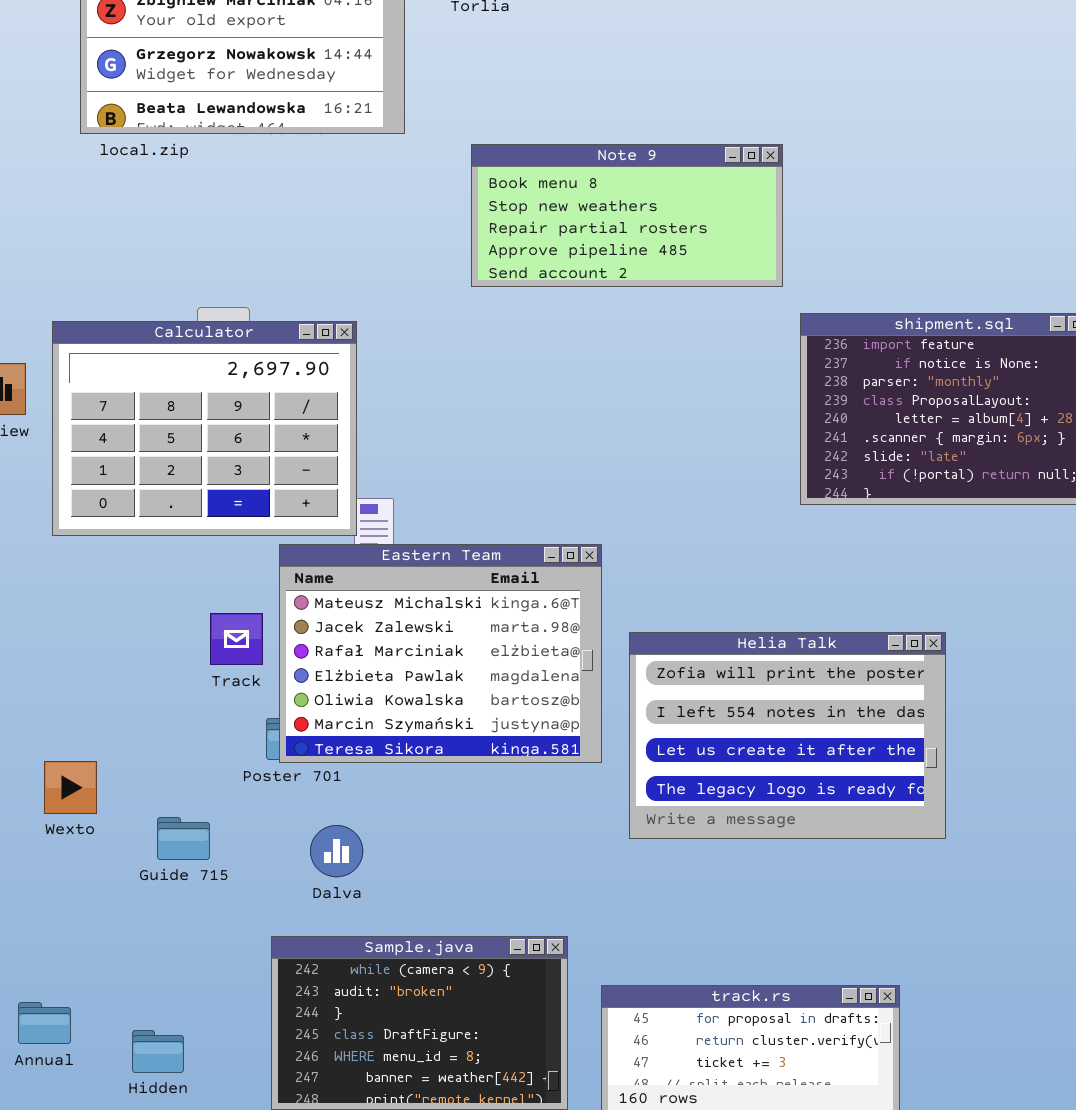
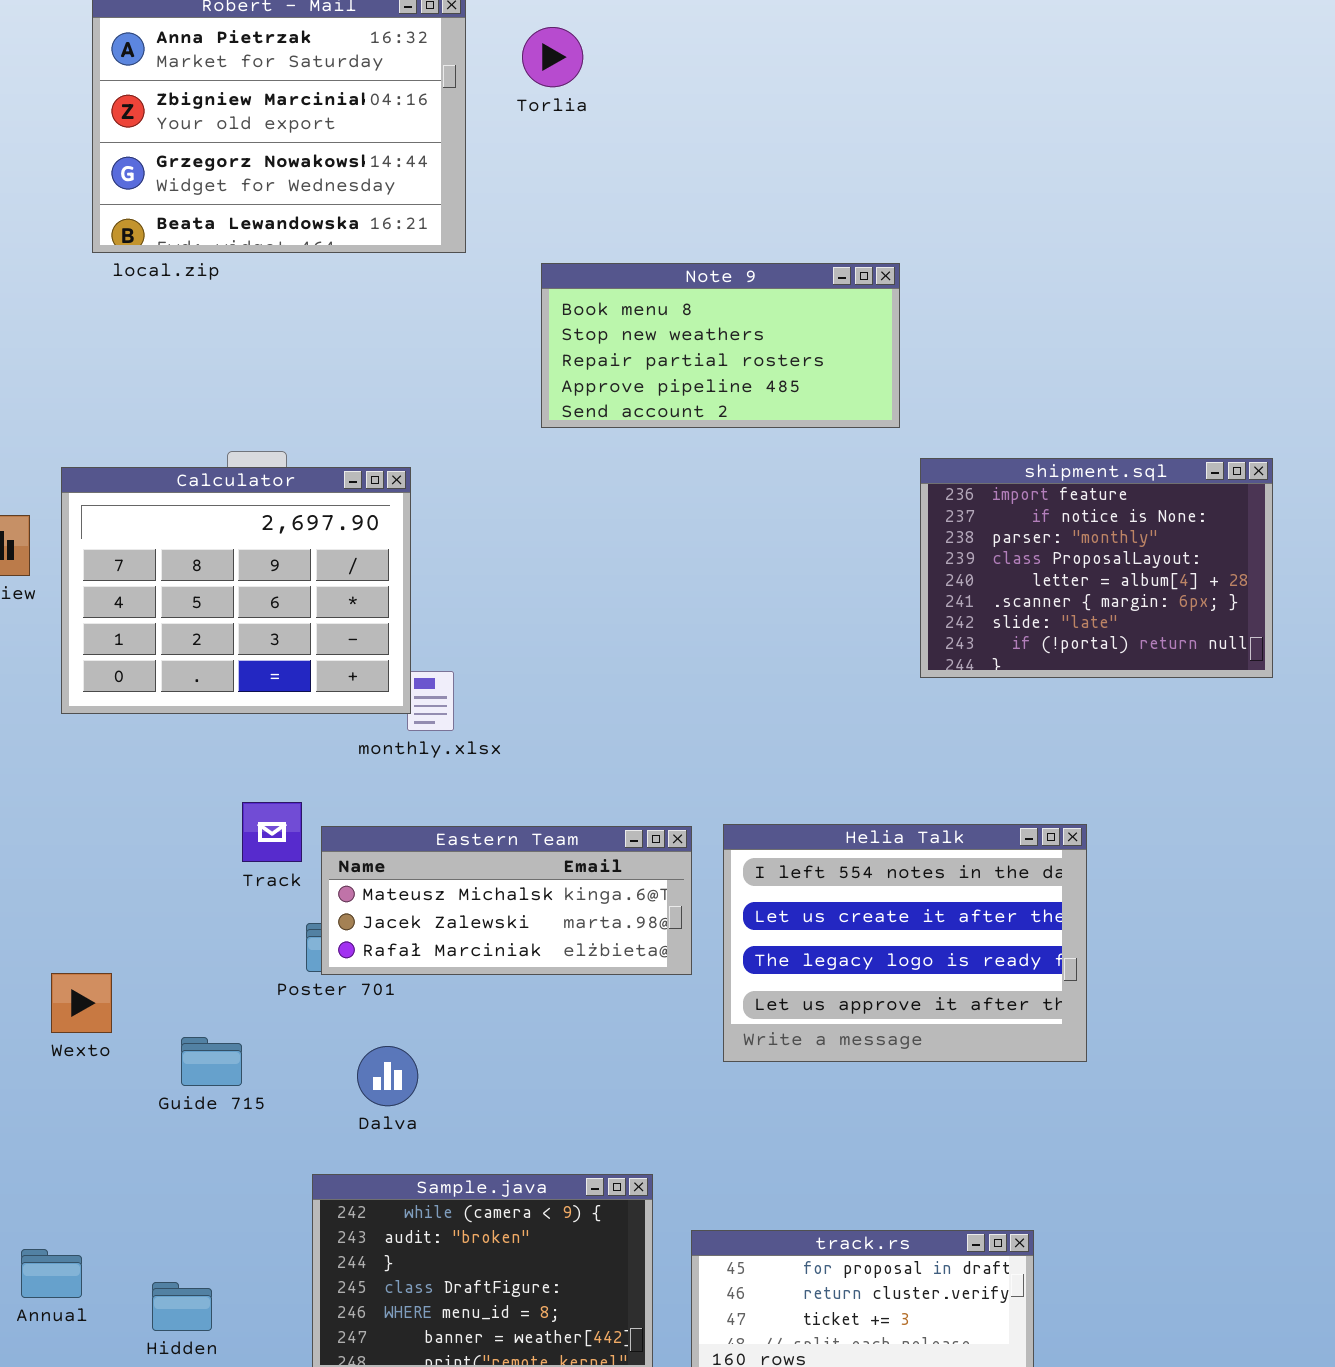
Eastern Team: [279,544,602,763] -> [321,826,692,975], resized
Helia Talk: [629,632,946,839] -> [723,824,1087,1062], scrolled down 1 row

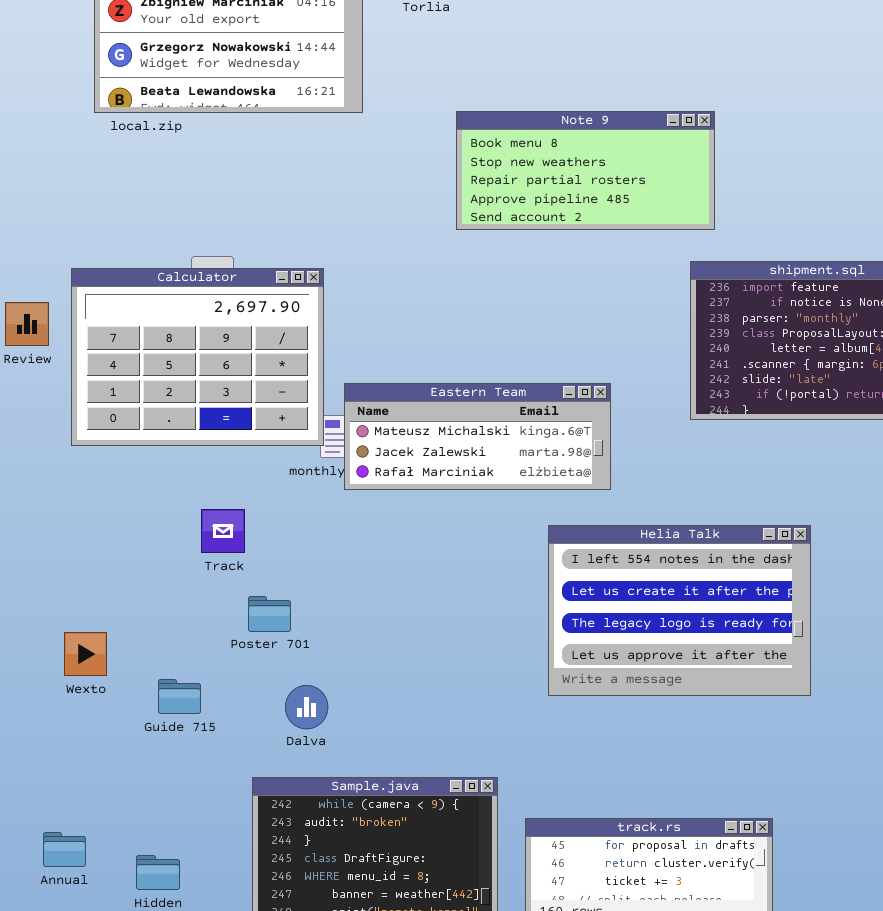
Note 9: [541,263,900,428] -> [456,111,715,230], moved
Eastern Team: [321,826,692,975] -> [344,383,611,490], moved

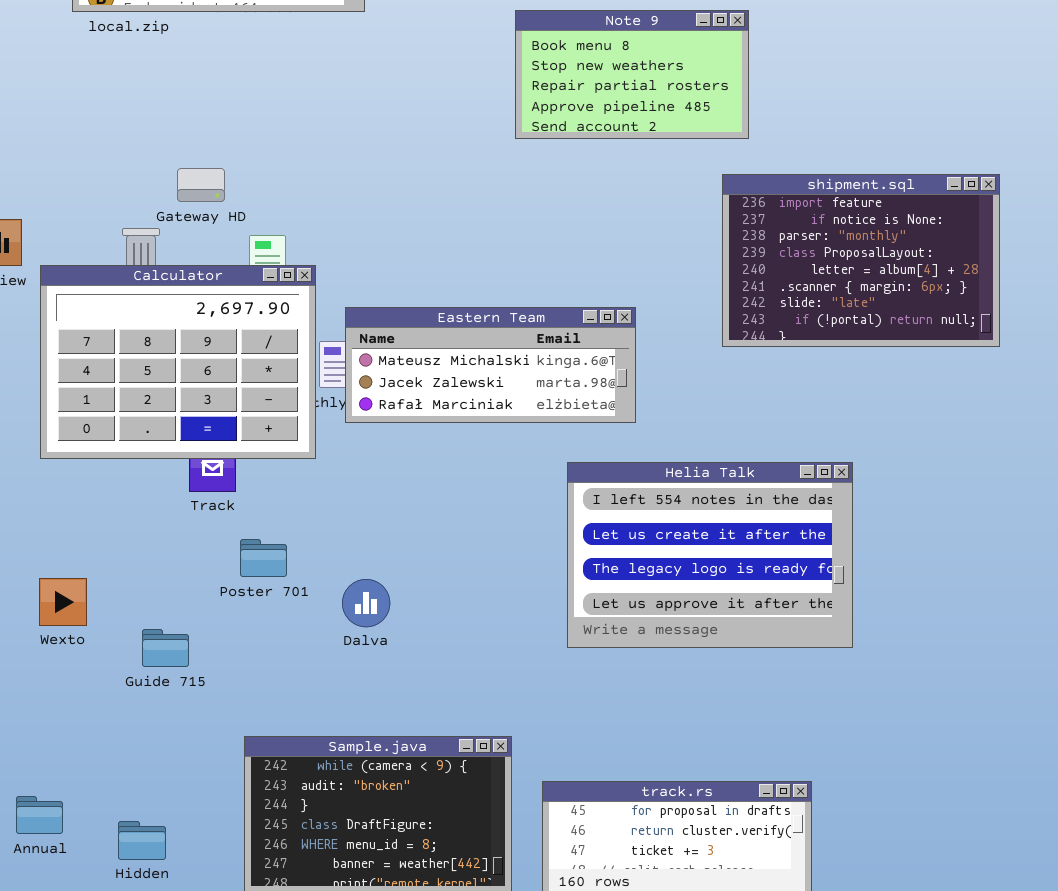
Note 9: [456,111,715,230] -> [515,10,749,139], resized
Calculator: [71,268,324,446] -> [40,265,316,459], moved
Dalva: [285,685,328,729] -> [342,579,390,627], moved

